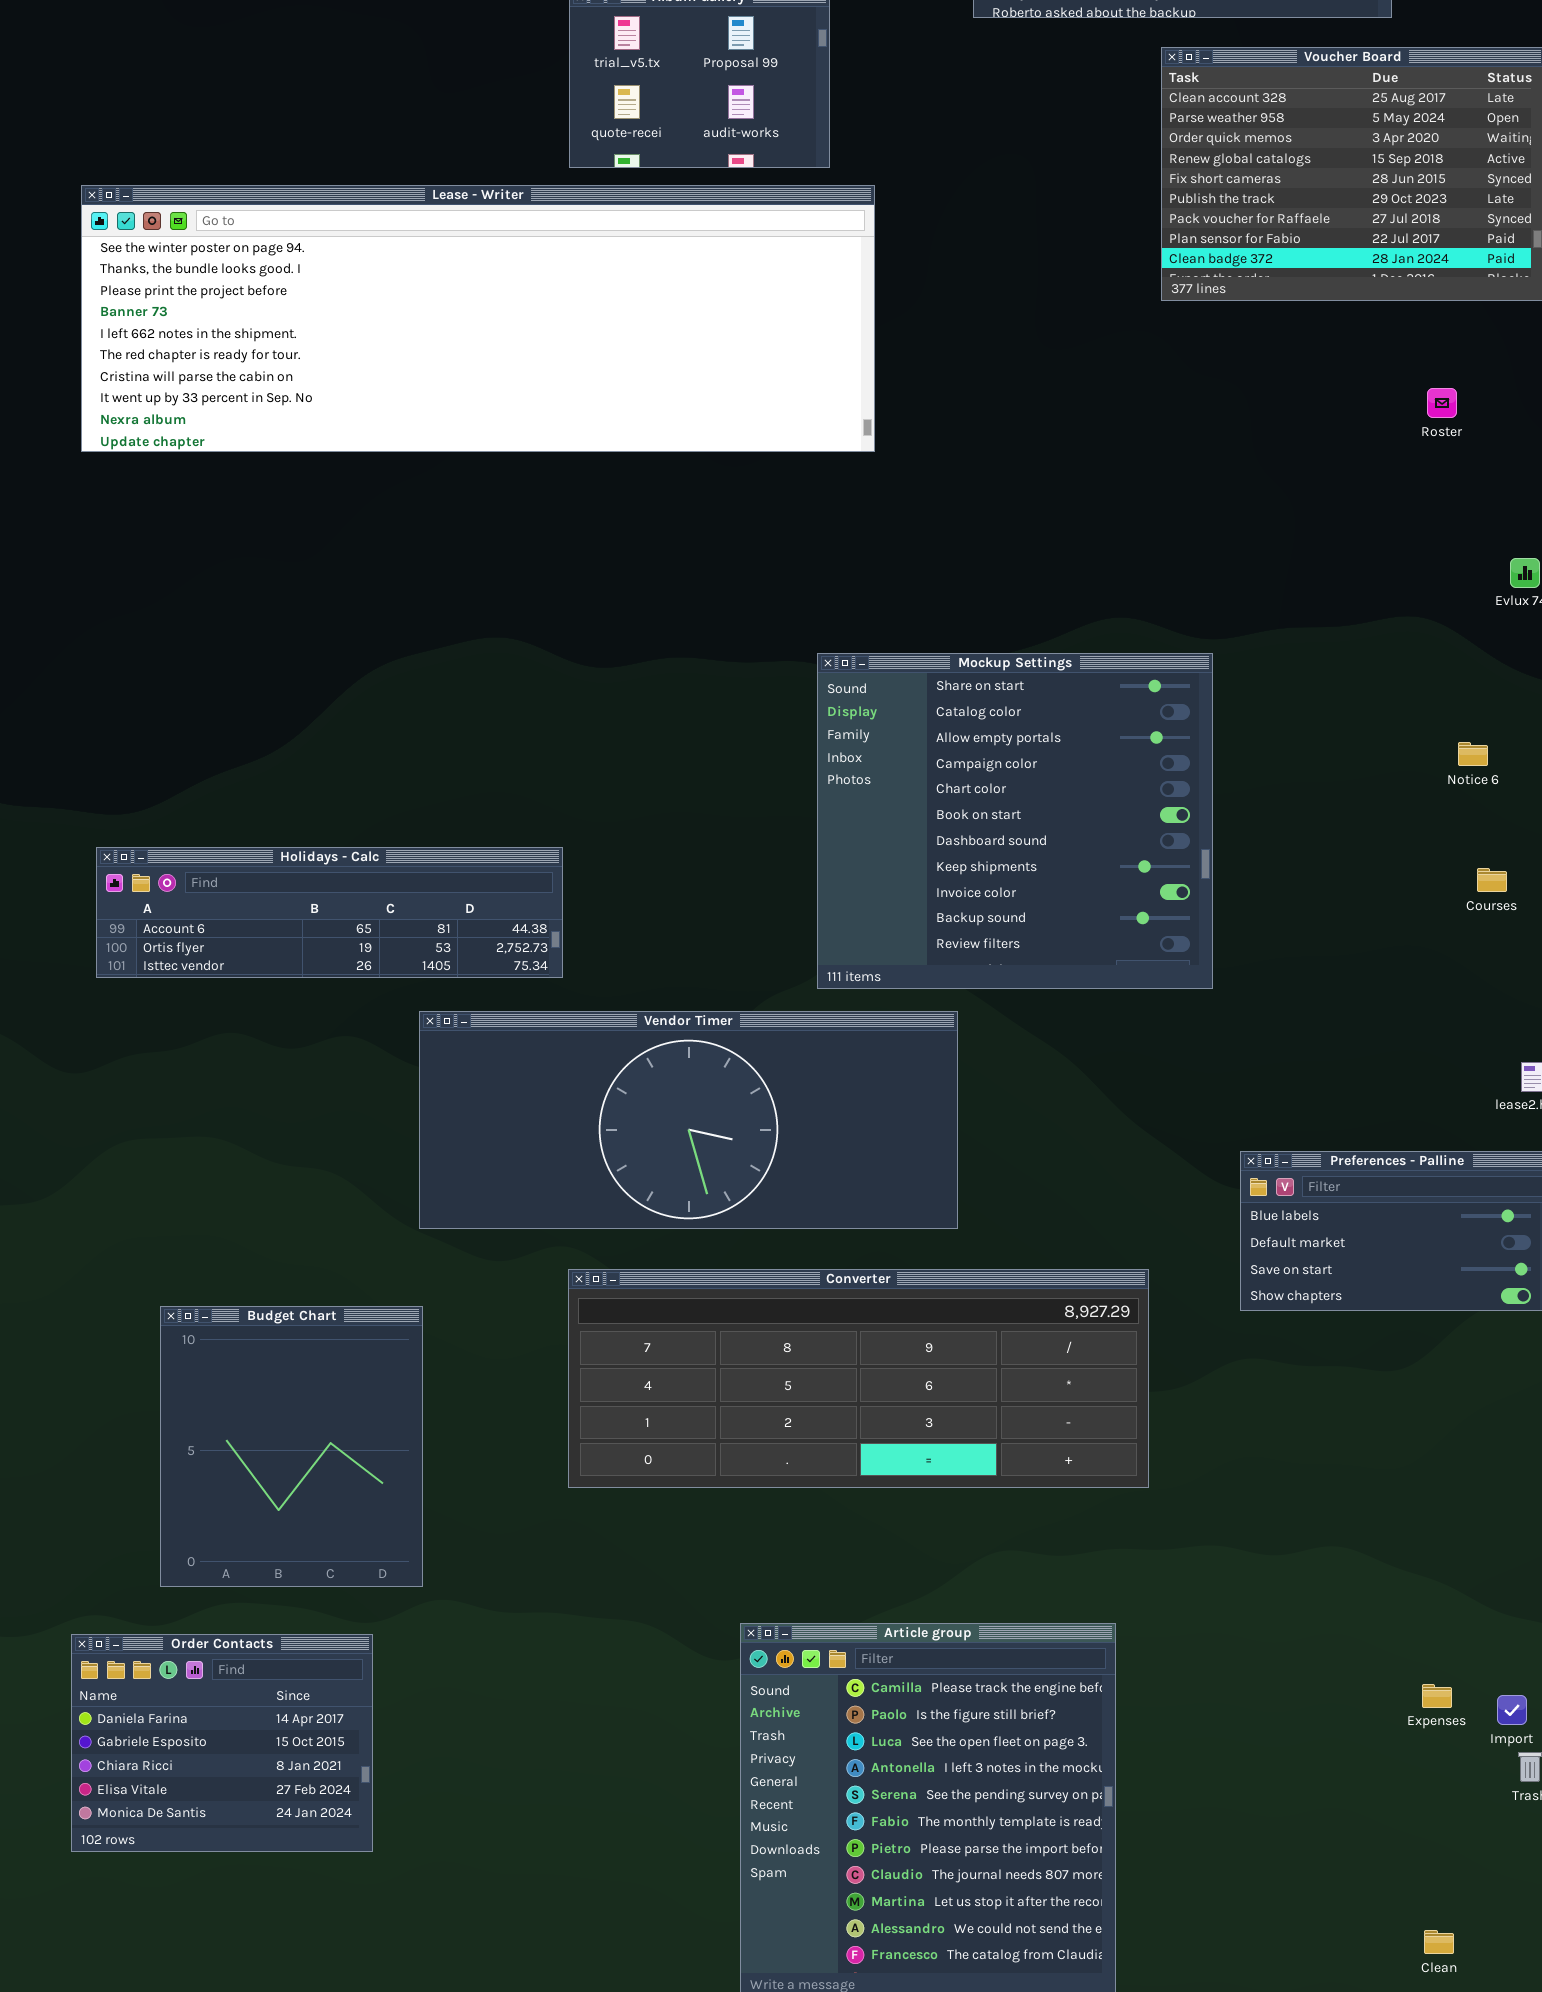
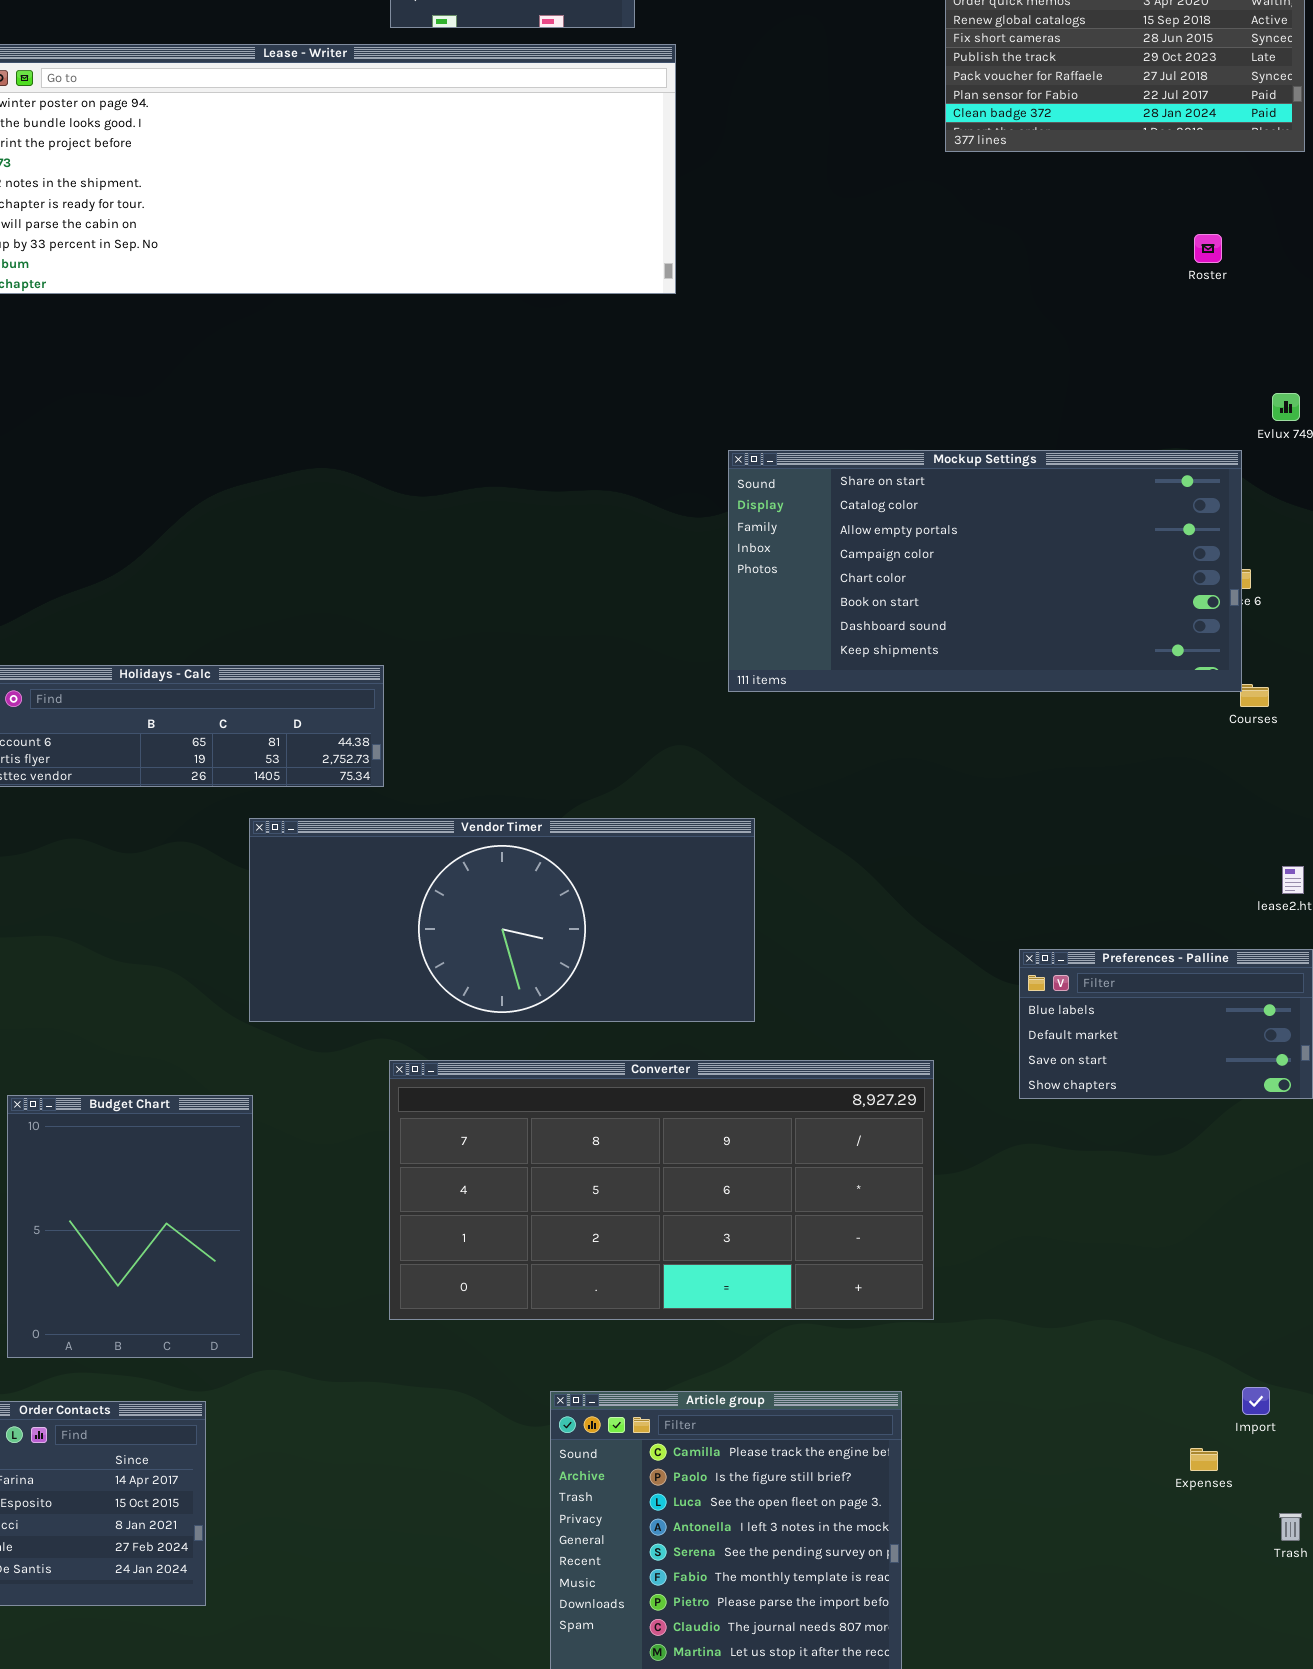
Mockup Settings: [817,653,1213,989] -> [728,450,1242,692], moved, resized
Converter: [568,1269,1149,1488] -> [389,1060,934,1320], resized
Import: [1497,1695,1527,1725] -> [1242,1387,1270,1415], moved

